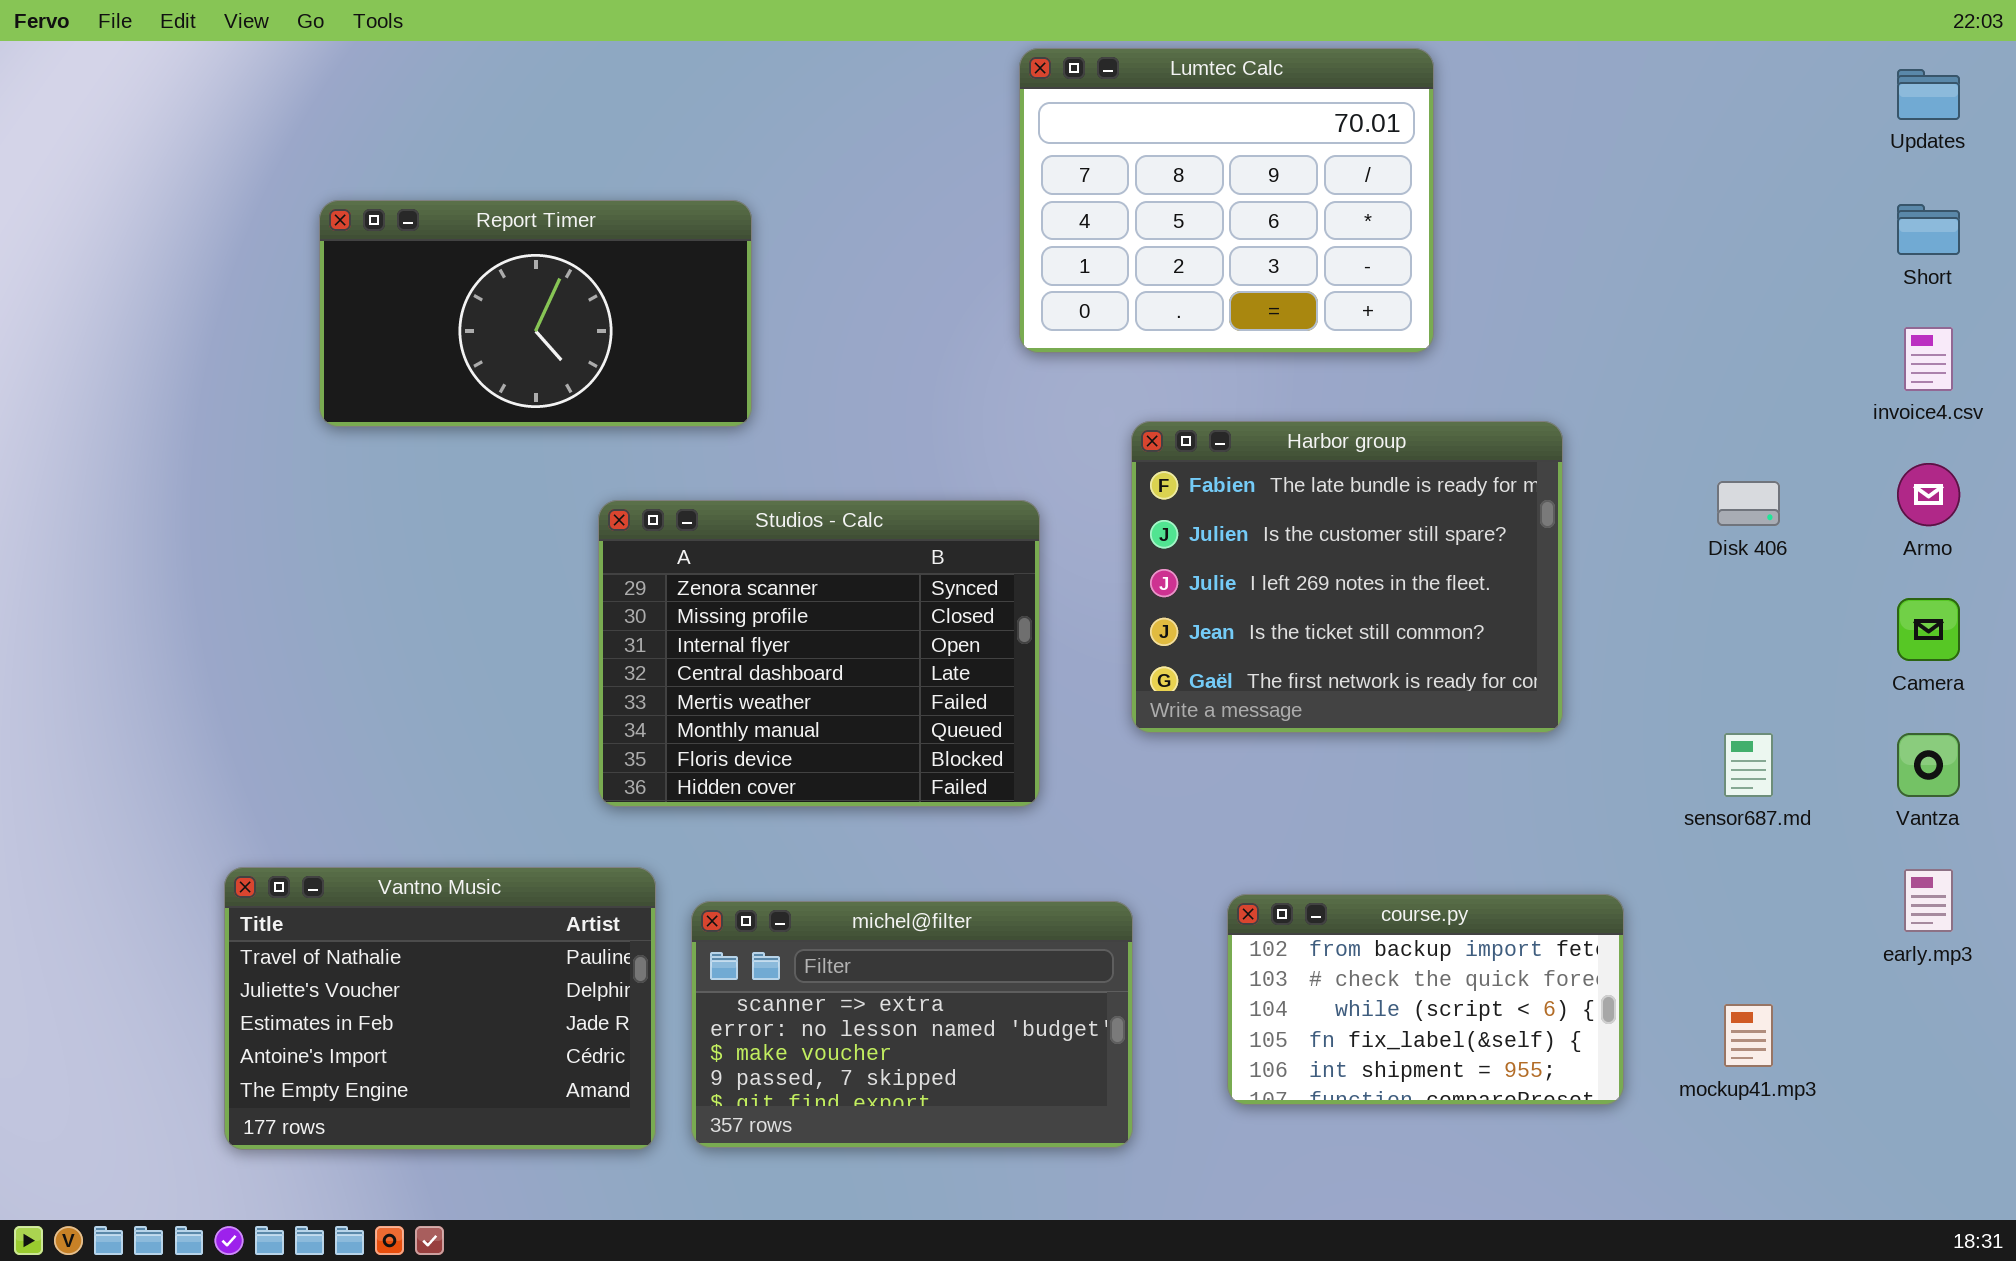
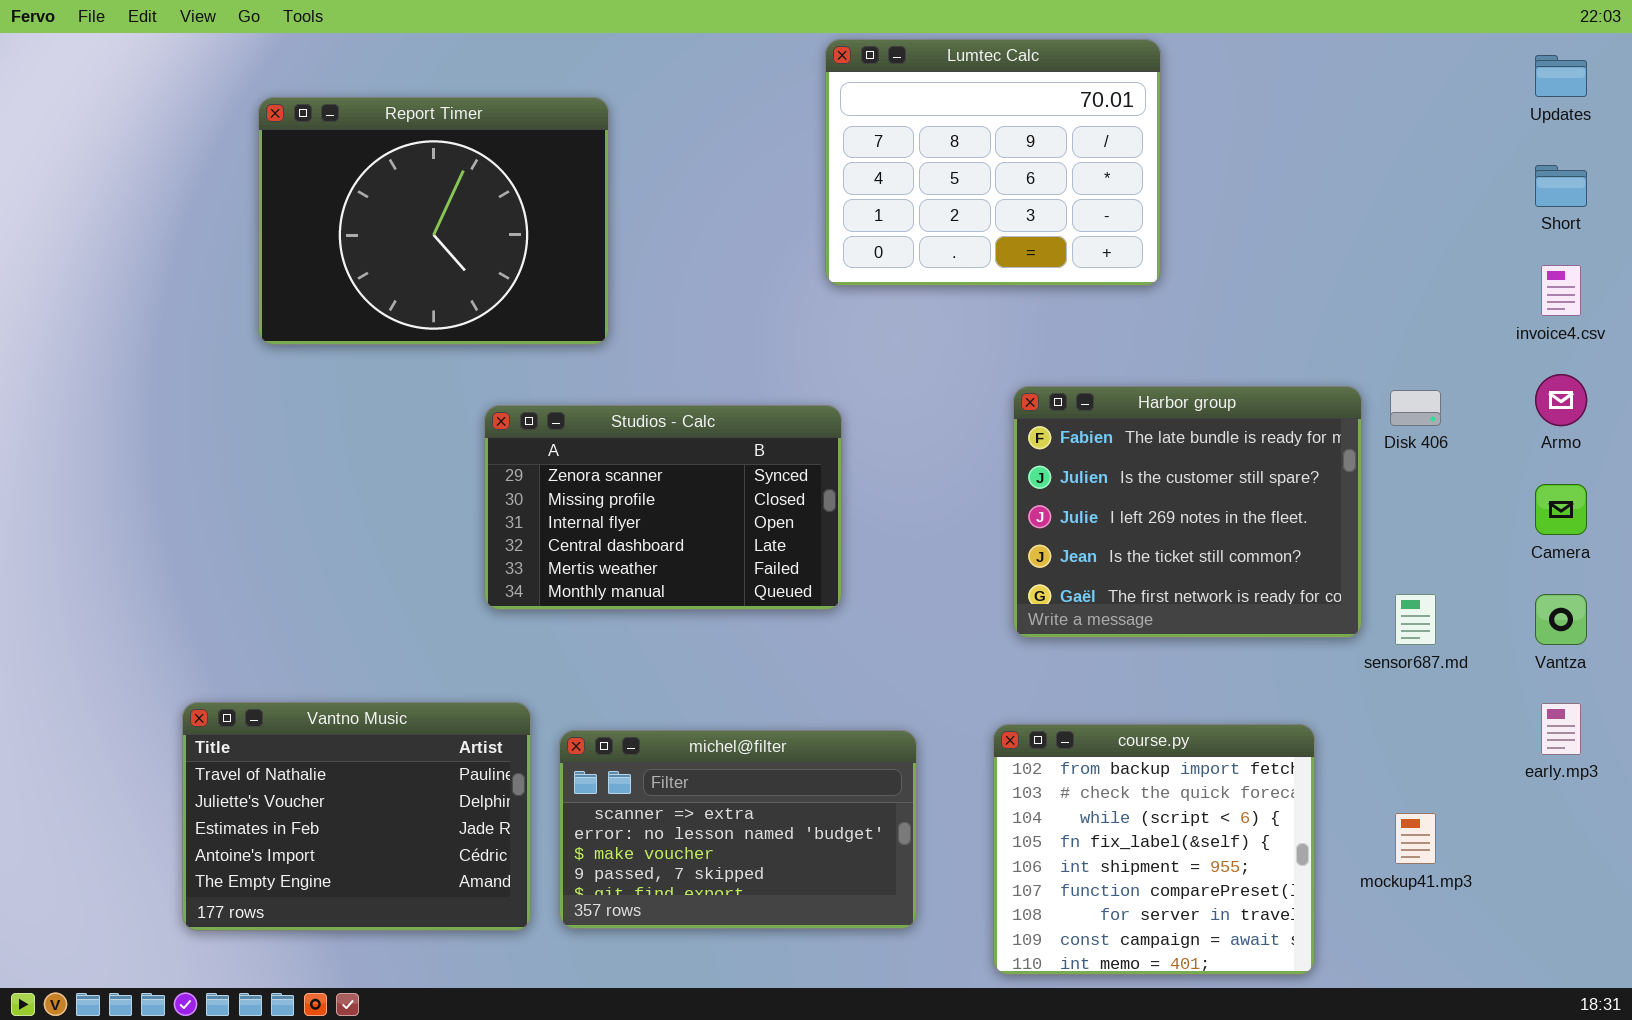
Report Timer: [319,200,752,427] -> [258,97,609,345], resized
Harbor group: [1131,421,1563,733] -> [1013,386,1362,638], moved
Studios - Calc: [598,500,1040,807] -> [484,405,842,610], resized
course.py: [1227,894,1624,1105] -> [993,724,1315,975], resized

